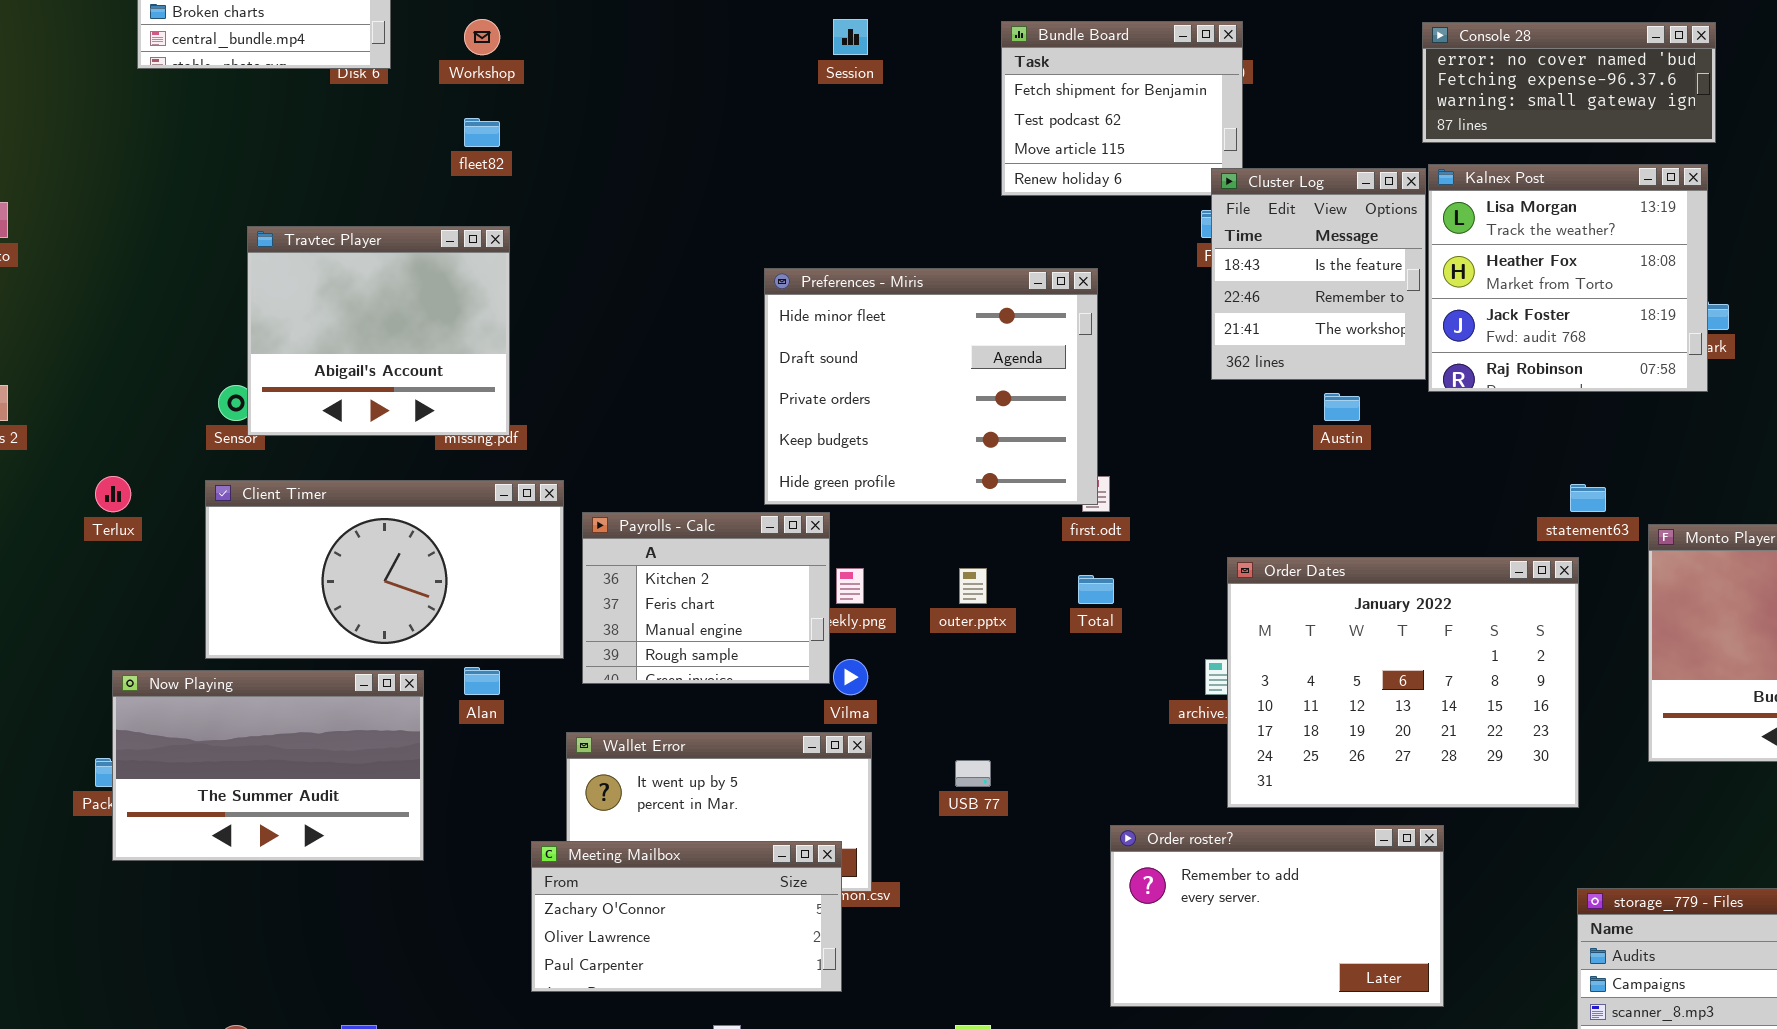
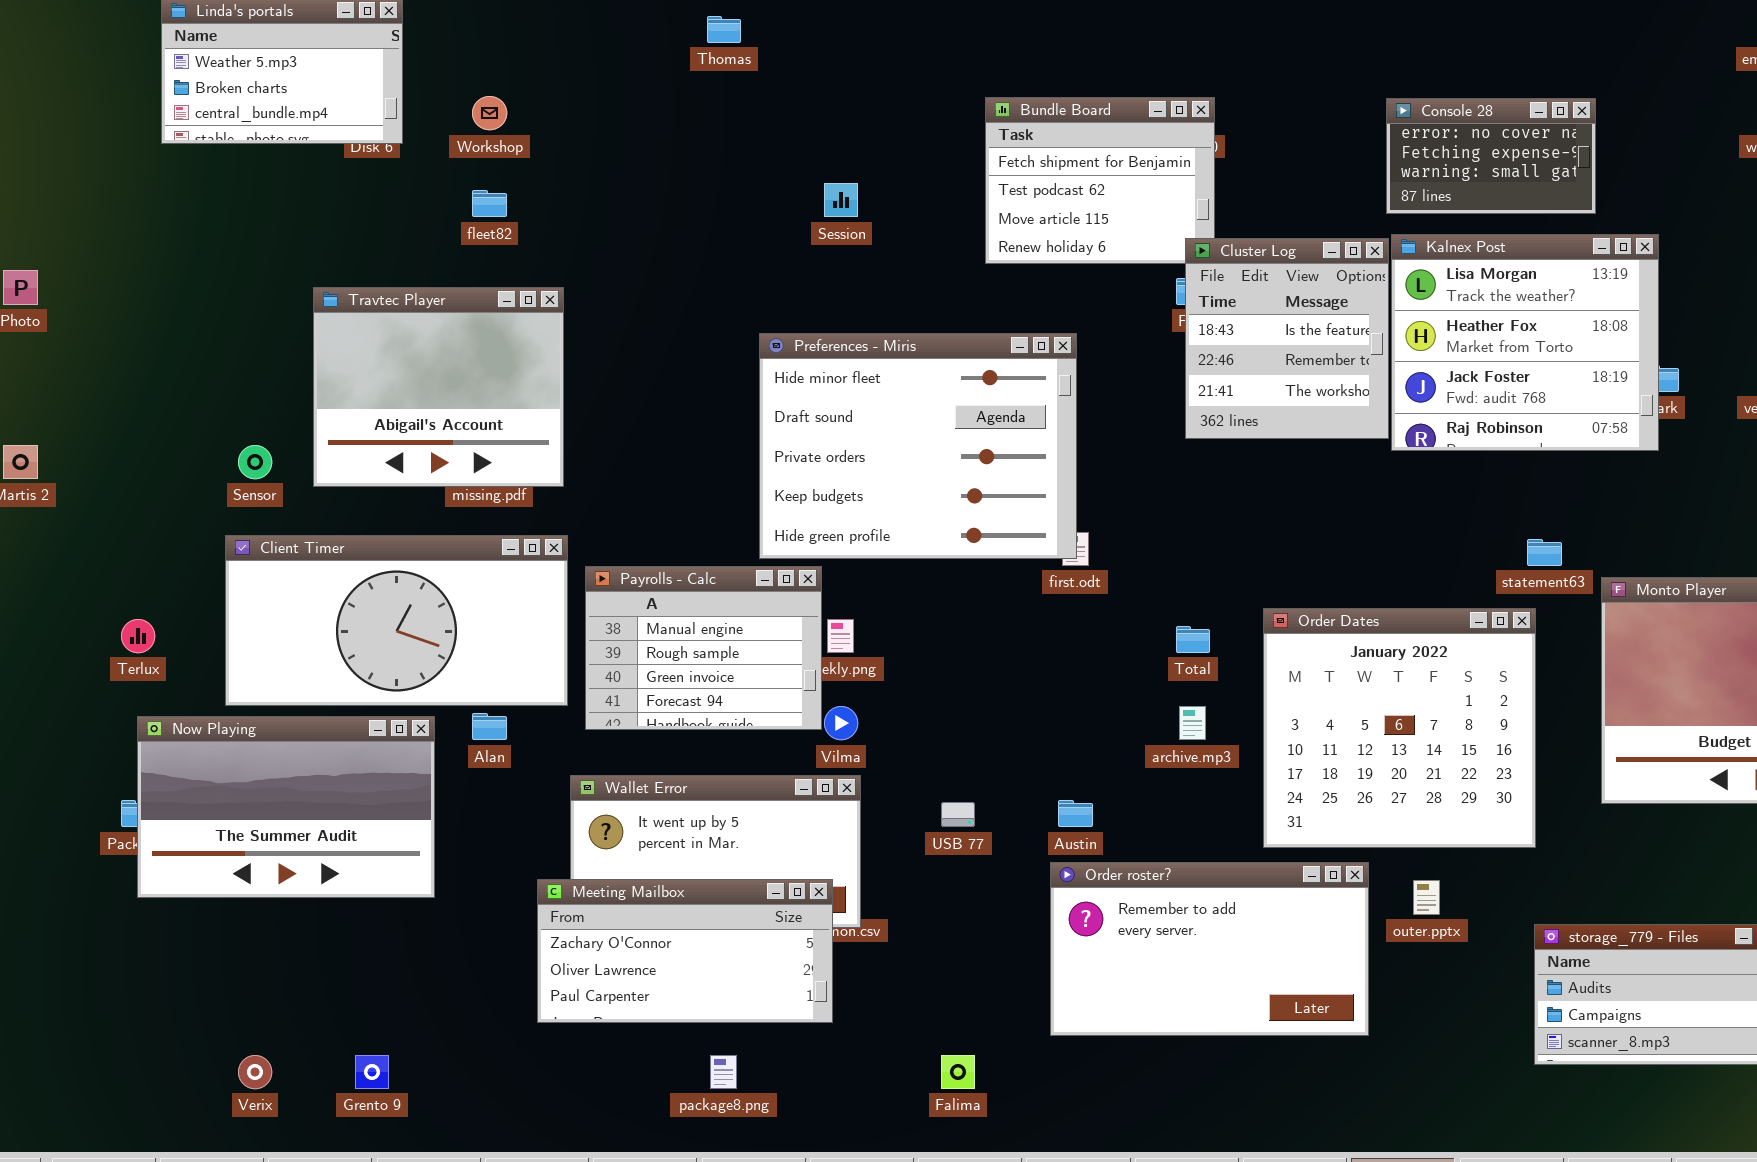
Session: [833,19,868,55] -> [824,183,858,217], moved
Console 28: [1422,22,1716,143] -> [1386,98,1596,214], resized
Travtec Player: [247,226,510,436] -> [313,287,564,487], moved
Austin: [1324,393,1360,421] -> [1058,800,1093,827], moved
Terlux: [95,476,131,512] -> [121,619,155,653], moved
Payrolls - Calc: [582,512,830,684] -> [585,566,822,730], scrolled down 2 rows
Order Dates: [1227,557,1579,808] -> [1263,608,1536,848], resized
outer.pptx: [959,568,987,604] -> [1413,880,1440,915], moved
Total: [1078,575,1114,604] -> [1176,626,1210,653], moved
Order roster?: [1110,825,1444,1007] -> [1050,862,1369,1036], moved

